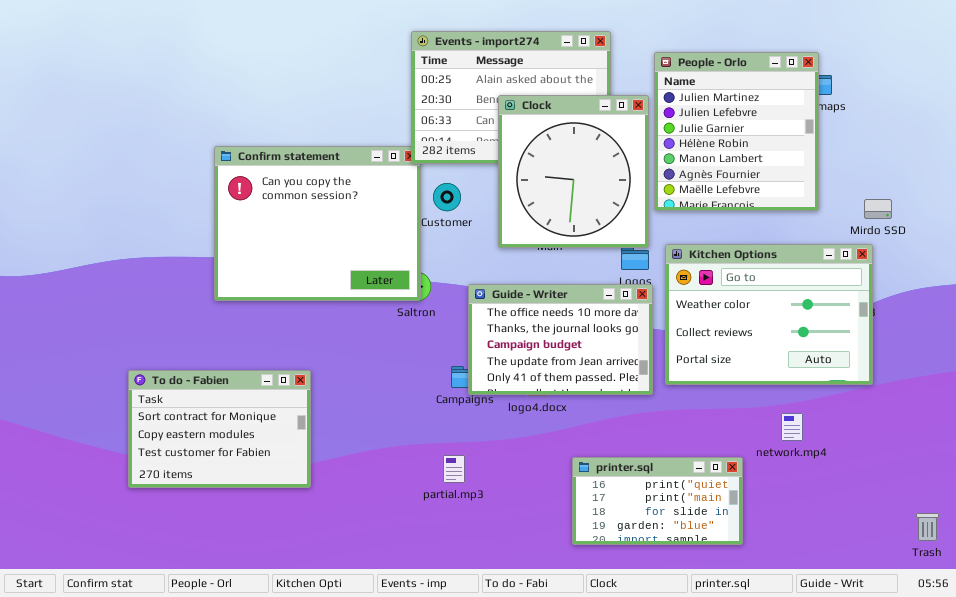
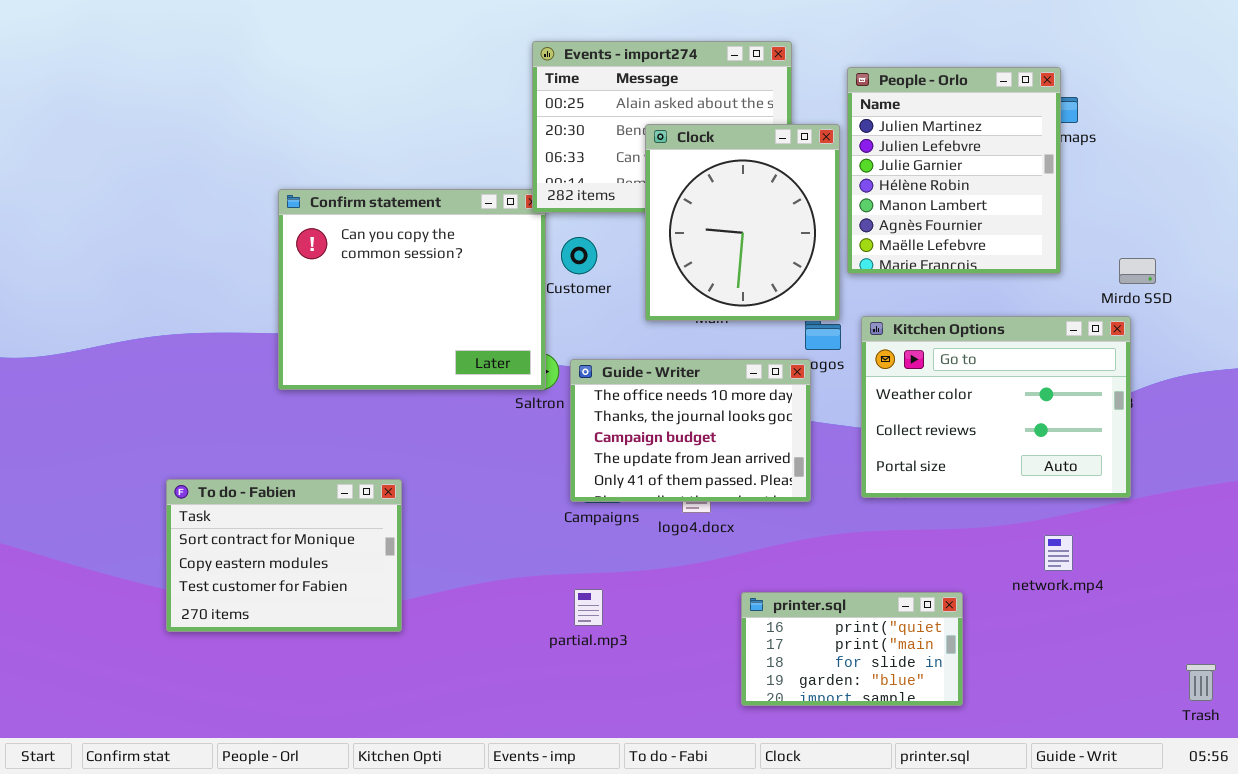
Guide - Writer: [468,284,653,395] -> [570,359,811,502], moved
network.mp4: [781,413,803,441] -> [1044,535,1073,571], moved

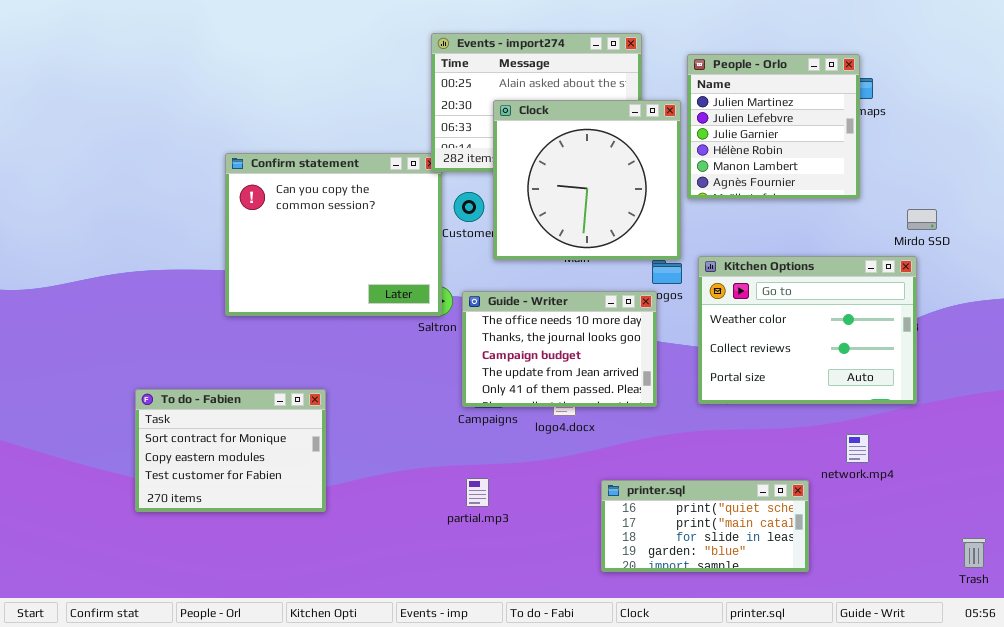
People - Orlo: [847,67,1061,274] -> [687,54,860,199], resized
Clock: [645,124,840,321] -> [493,100,681,260], resized
printer.sql: [741,592,963,706] -> [601,480,809,572], resized

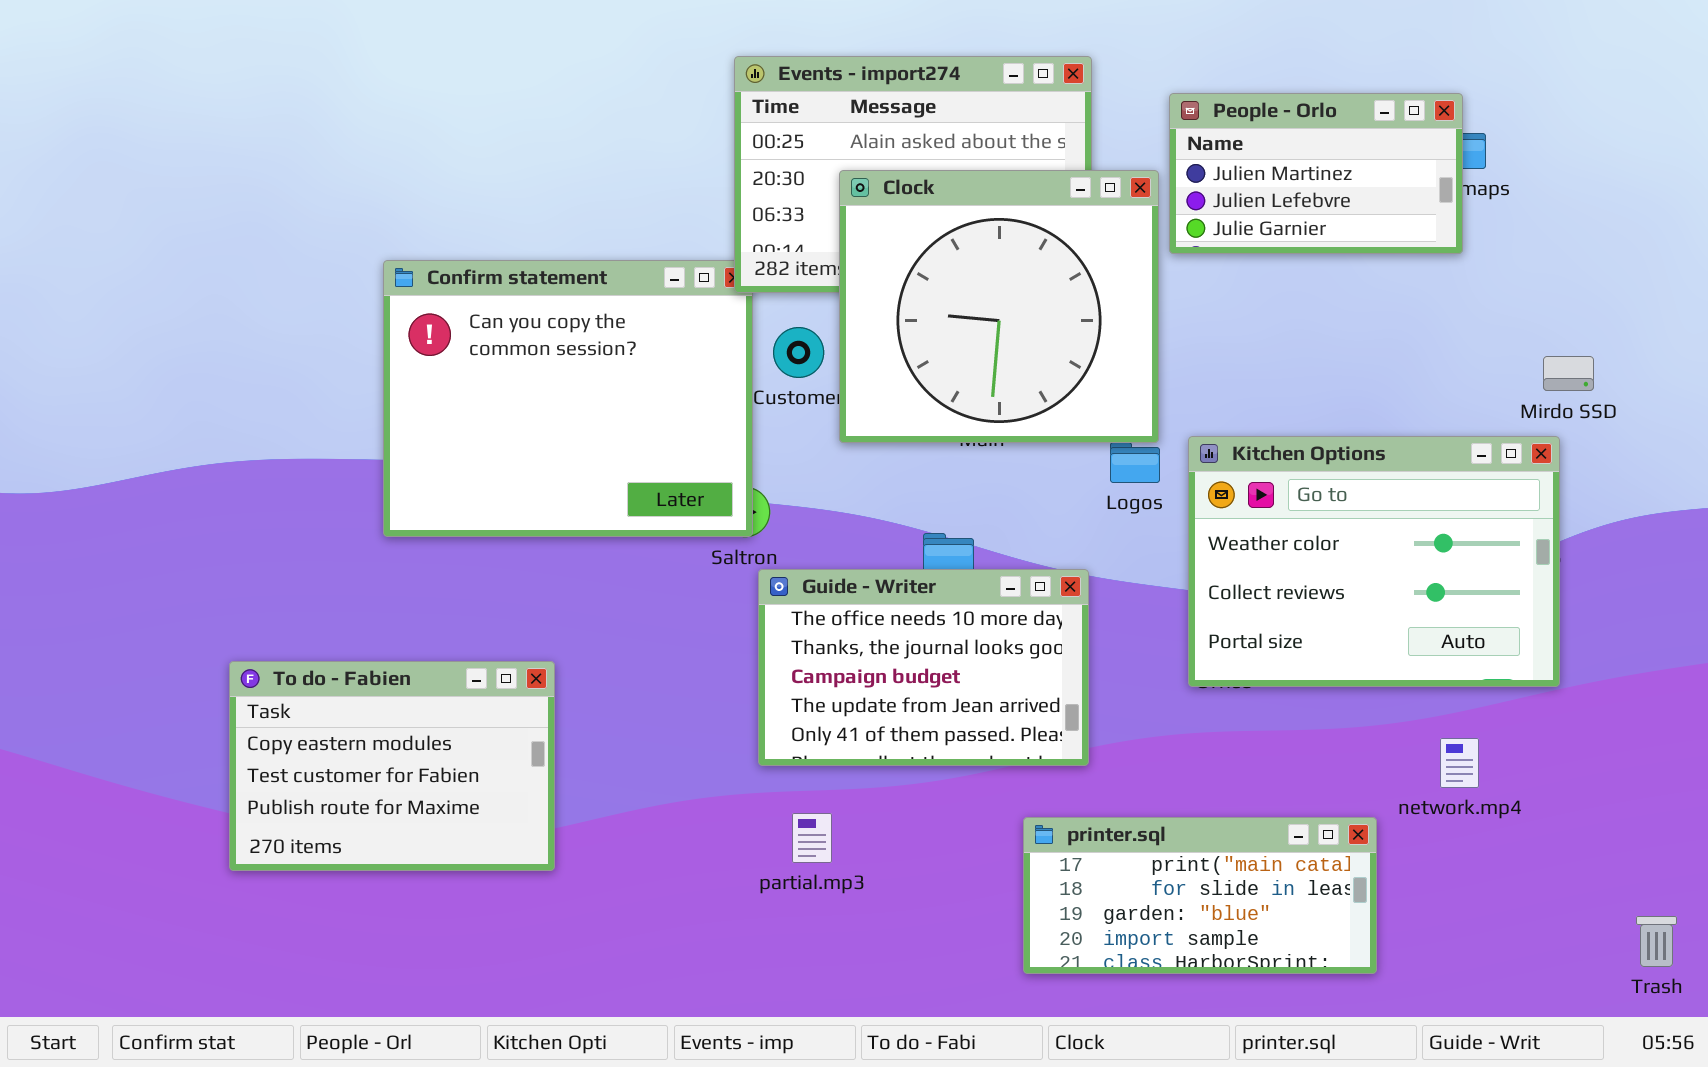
People - Orlo: [687,54,860,199] -> [1169,93,1463,254], resized
Guide - Writer: [462,291,657,407] -> [758,569,1089,766], moved
To do - Fabien: [135,389,326,512] -> [229,661,555,871], scrolled down 1 row
printer.sql: [601,480,809,572] -> [1023,817,1377,974], scrolled down 1 row

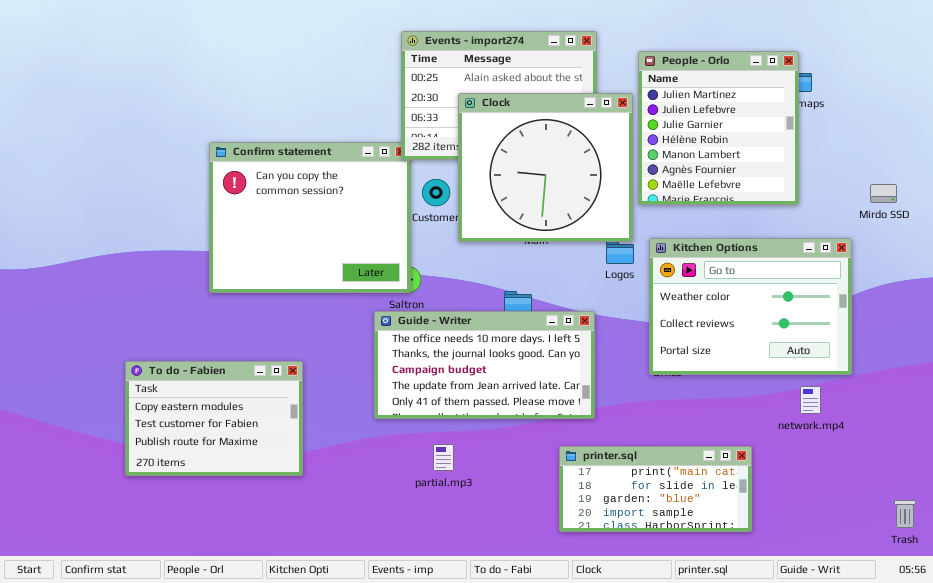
People - Orlo: [1169,93,1463,254] -> [638,51,799,205], resized
Mirdo SSD: [1543,356,1594,391] -> [870,184,897,203], moved
Guide - Writer: [758,569,1089,766] -> [374,311,595,419], resized
network.mp4: [1440,738,1479,788] -> [800,386,821,414], moved

